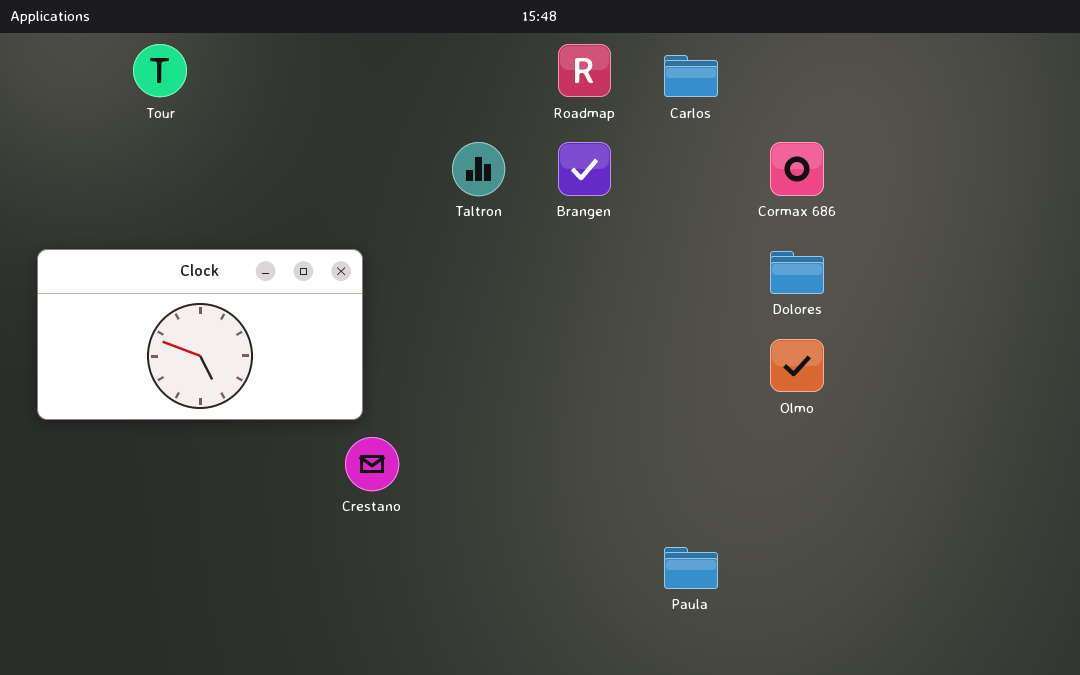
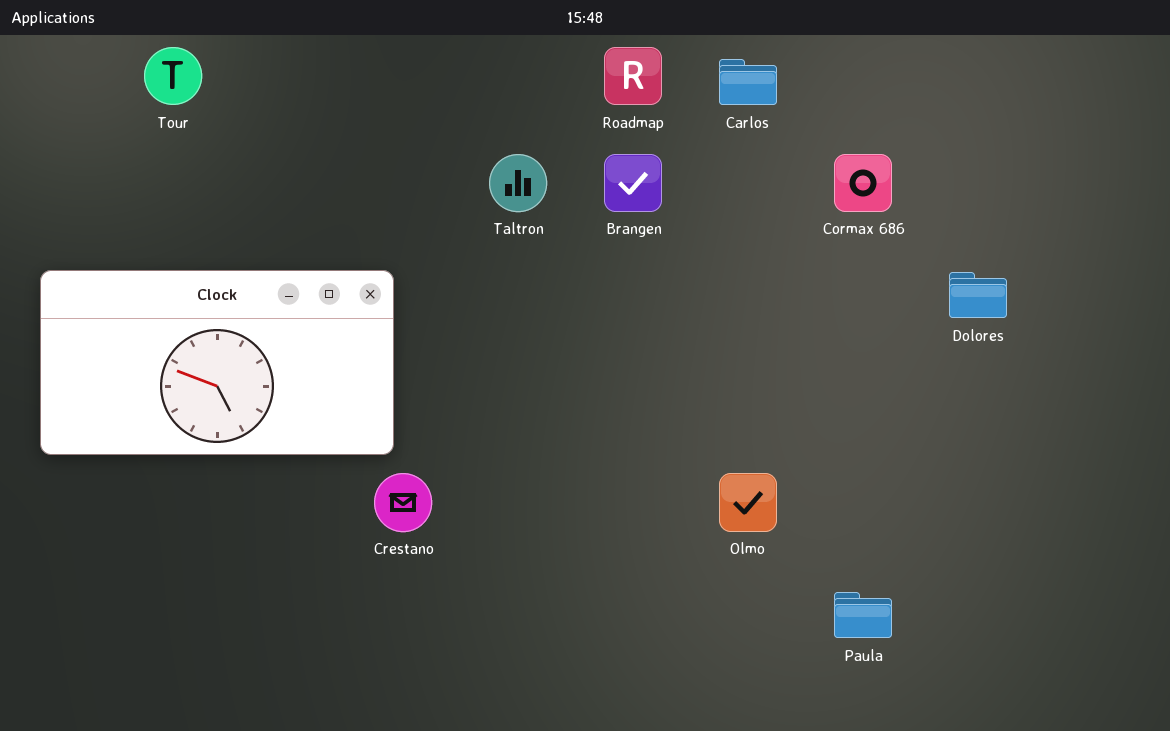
Dolores: [770,251,824,294] -> [949,272,1007,318], moved
Olmo: [770,339,824,392] -> [719,473,777,532], moved
Paula: [664,547,718,589] -> [834,592,892,638], moved

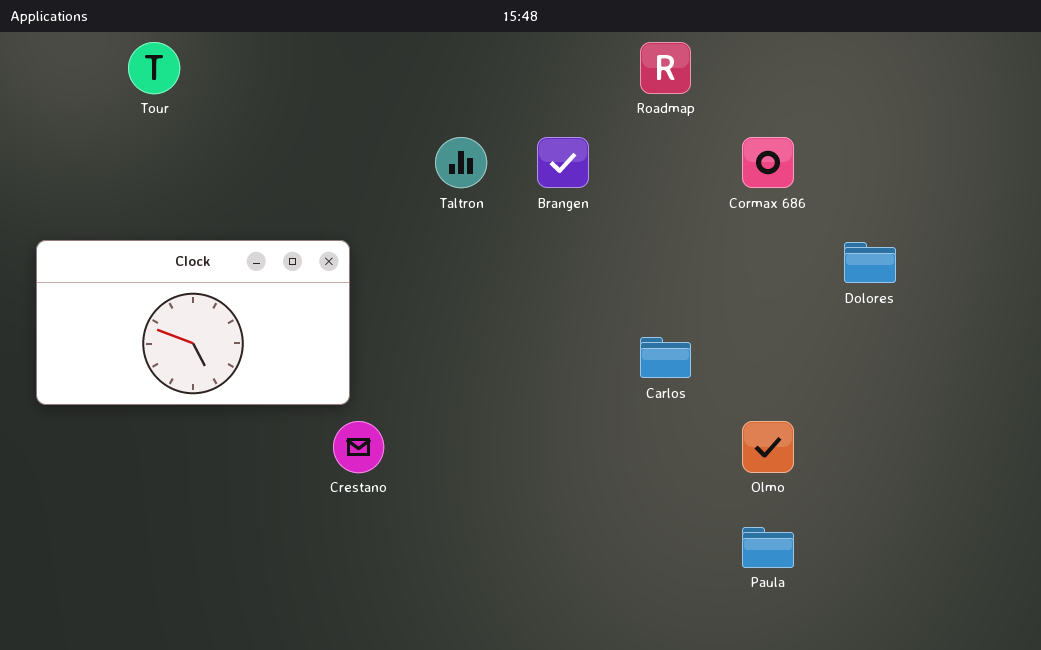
Roadmap: [604,47,662,105] -> [640,42,691,94], moved
Carlos: [719,59,777,105] -> [640,337,691,378], moved
Olmo: [719,473,777,532] -> [742,421,794,473], moved

